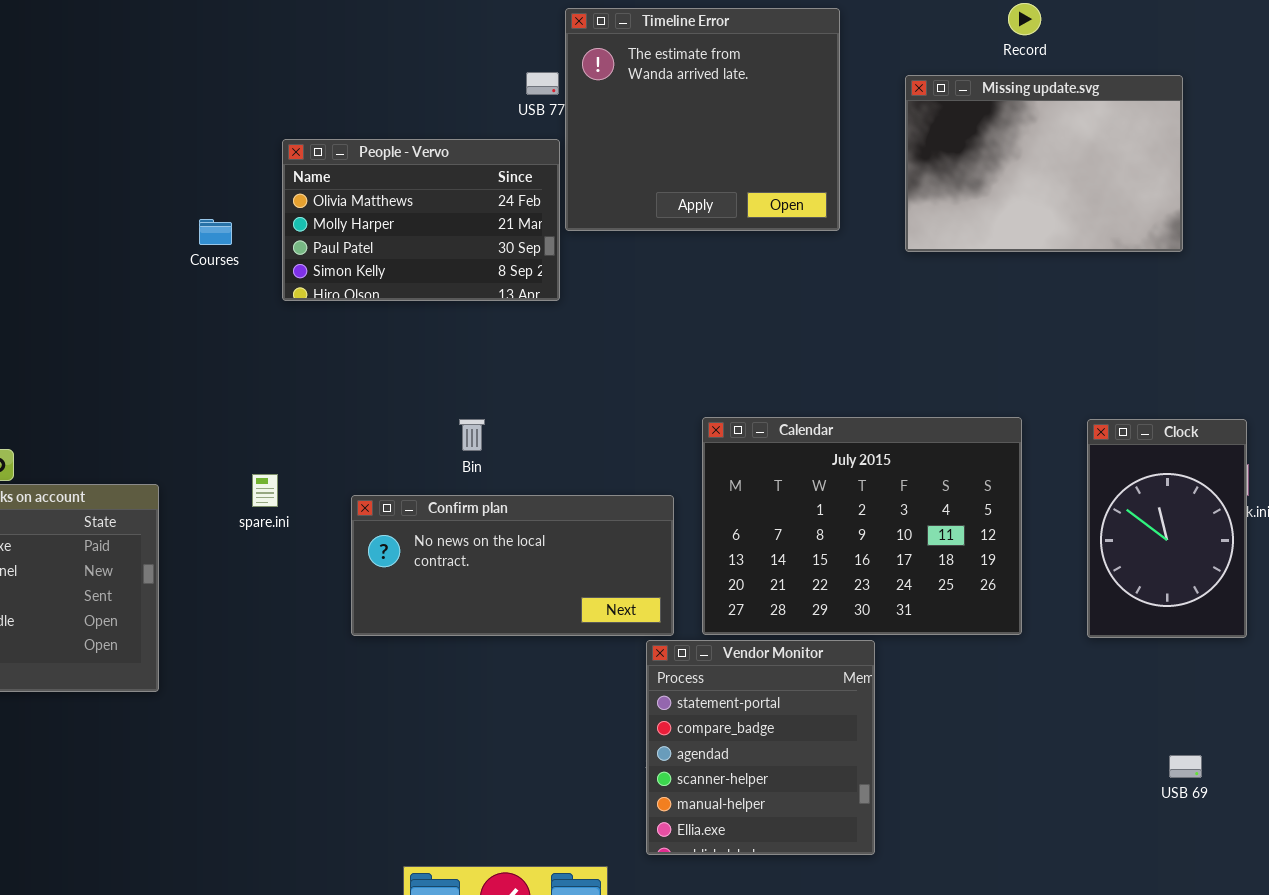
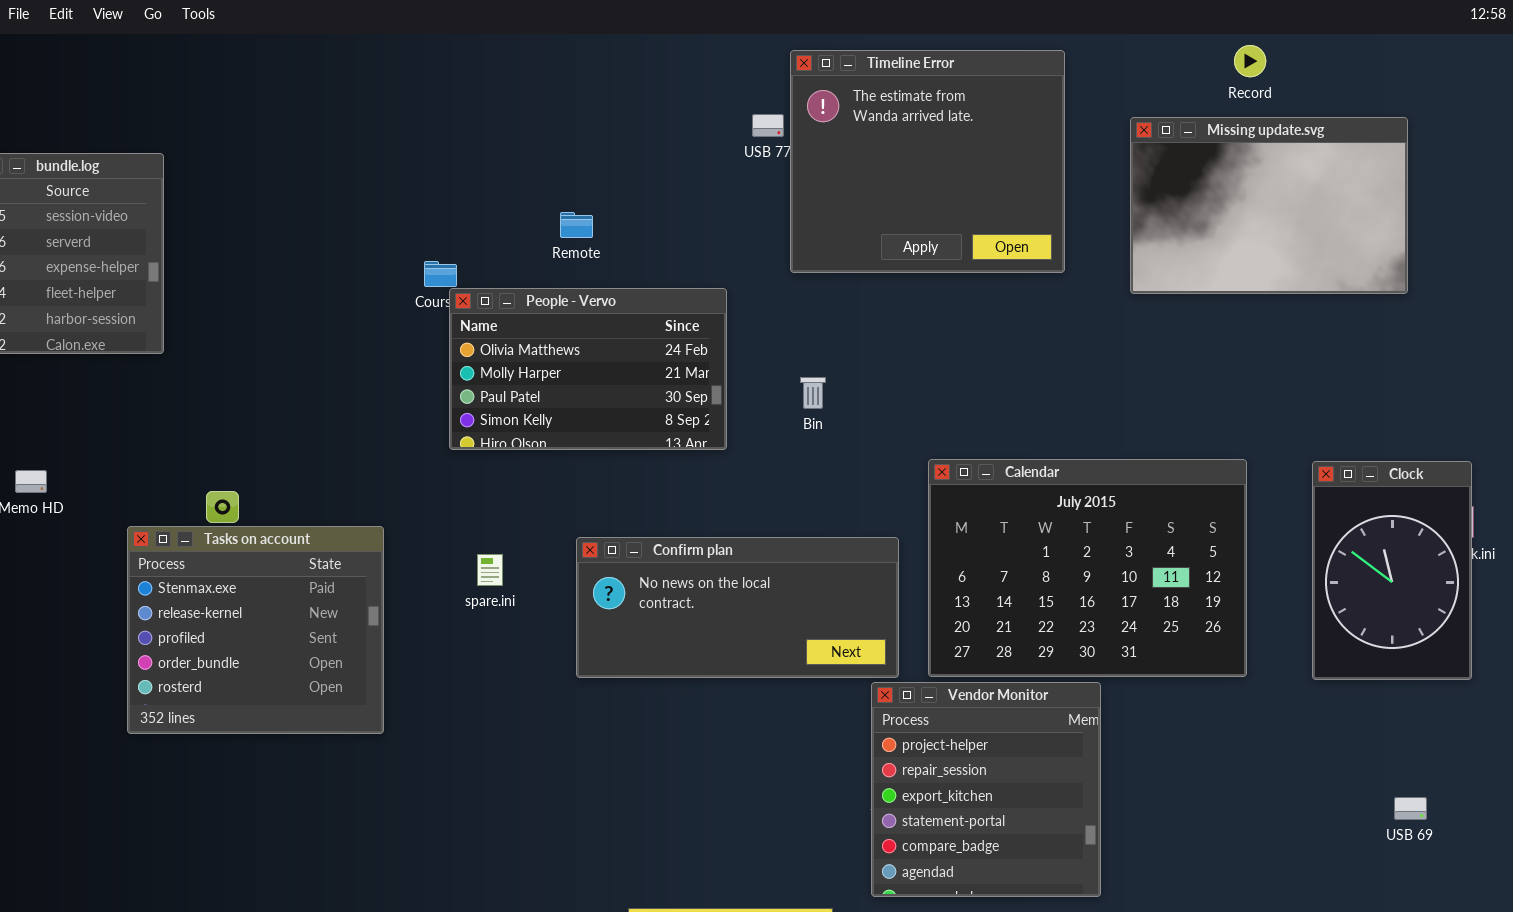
People - Vervo: [282,139,560,301] -> [449,288,727,450], moved
Bin: [459,419,485,451] -> [800,377,826,409], moved
spare.ini: [252,474,278,507] -> [477,554,503,586], moved
Vendor Monitor: [646,640,875,855] -> [871,682,1101,897], scrolled up 3 rows

